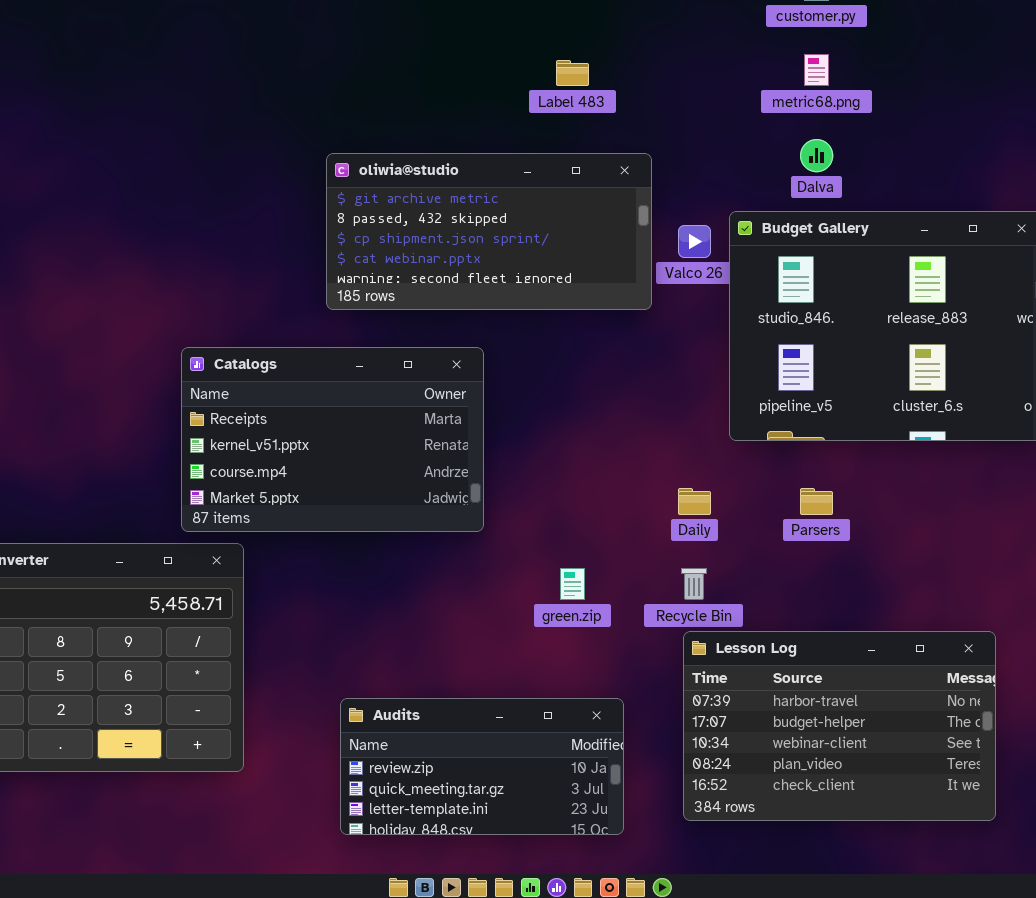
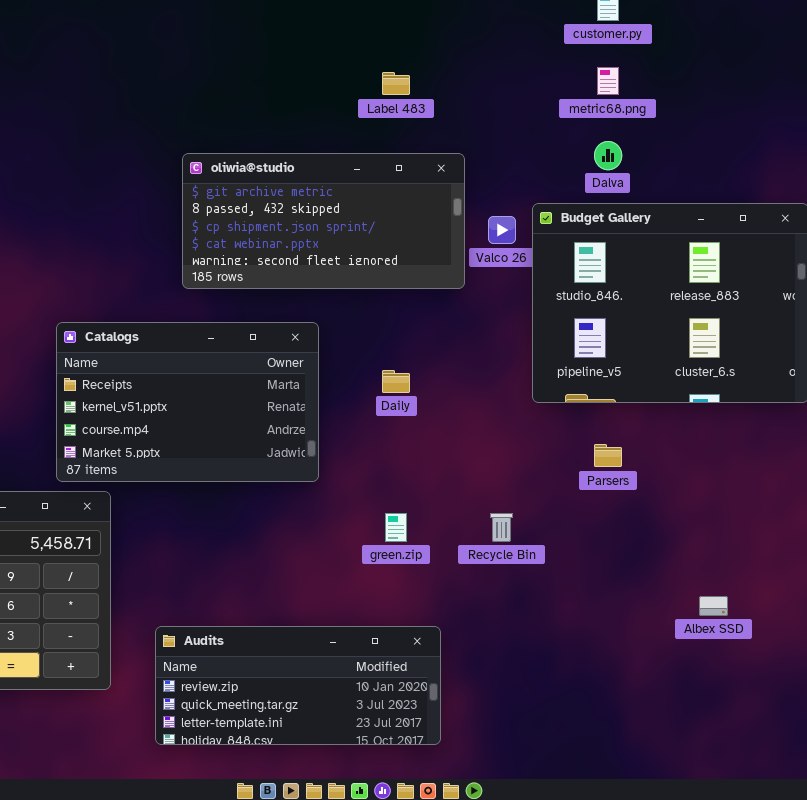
Daily: [678,488,711,515] -> [382,370,410,393], moved
Lesson Log: [683,631,996,821] -> none, closed
Audits: [340,698,624,835] -> [155,626,441,745], resized

